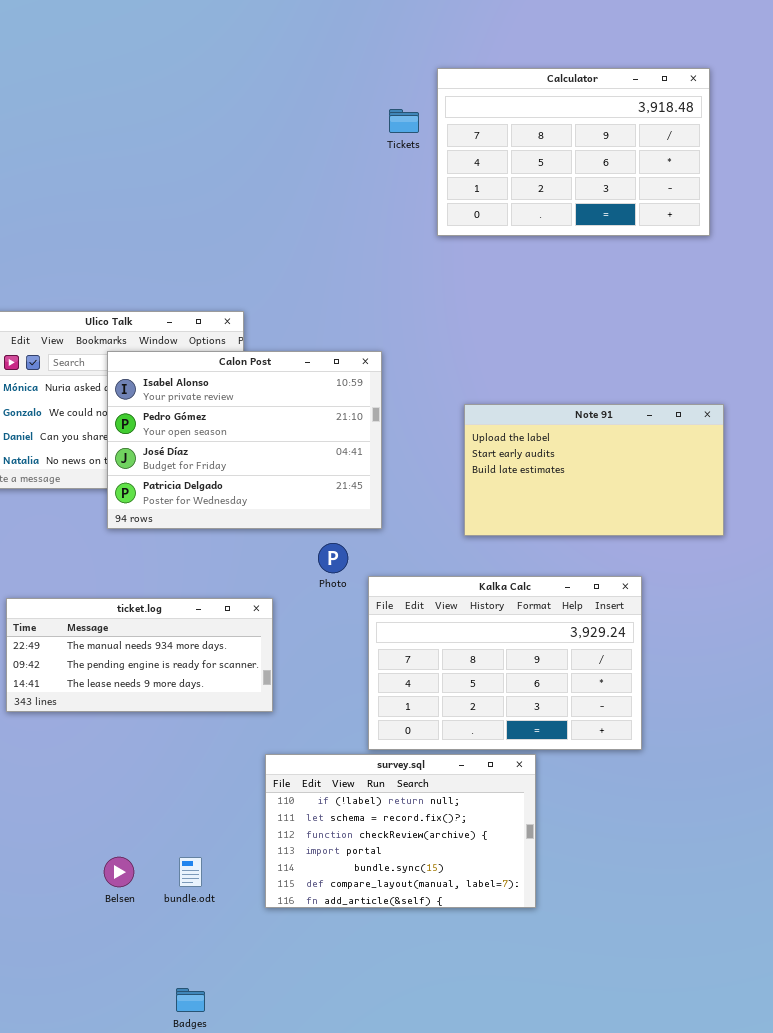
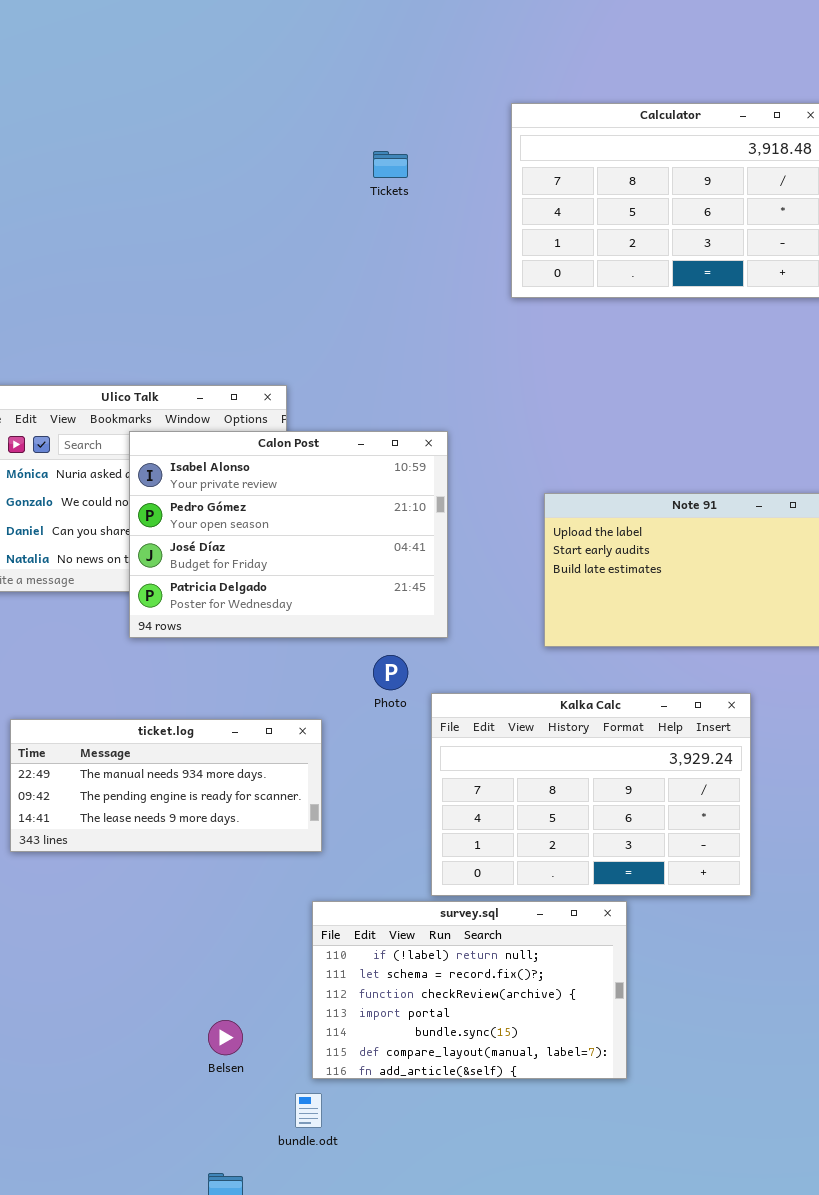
Tickets: [389,109,419,133] -> [373,151,408,178], moved
Belsen: [104,857,134,887] -> [208,1020,243,1055], moved
bundle.odt: [179,857,202,887] -> [295,1093,322,1128], moved

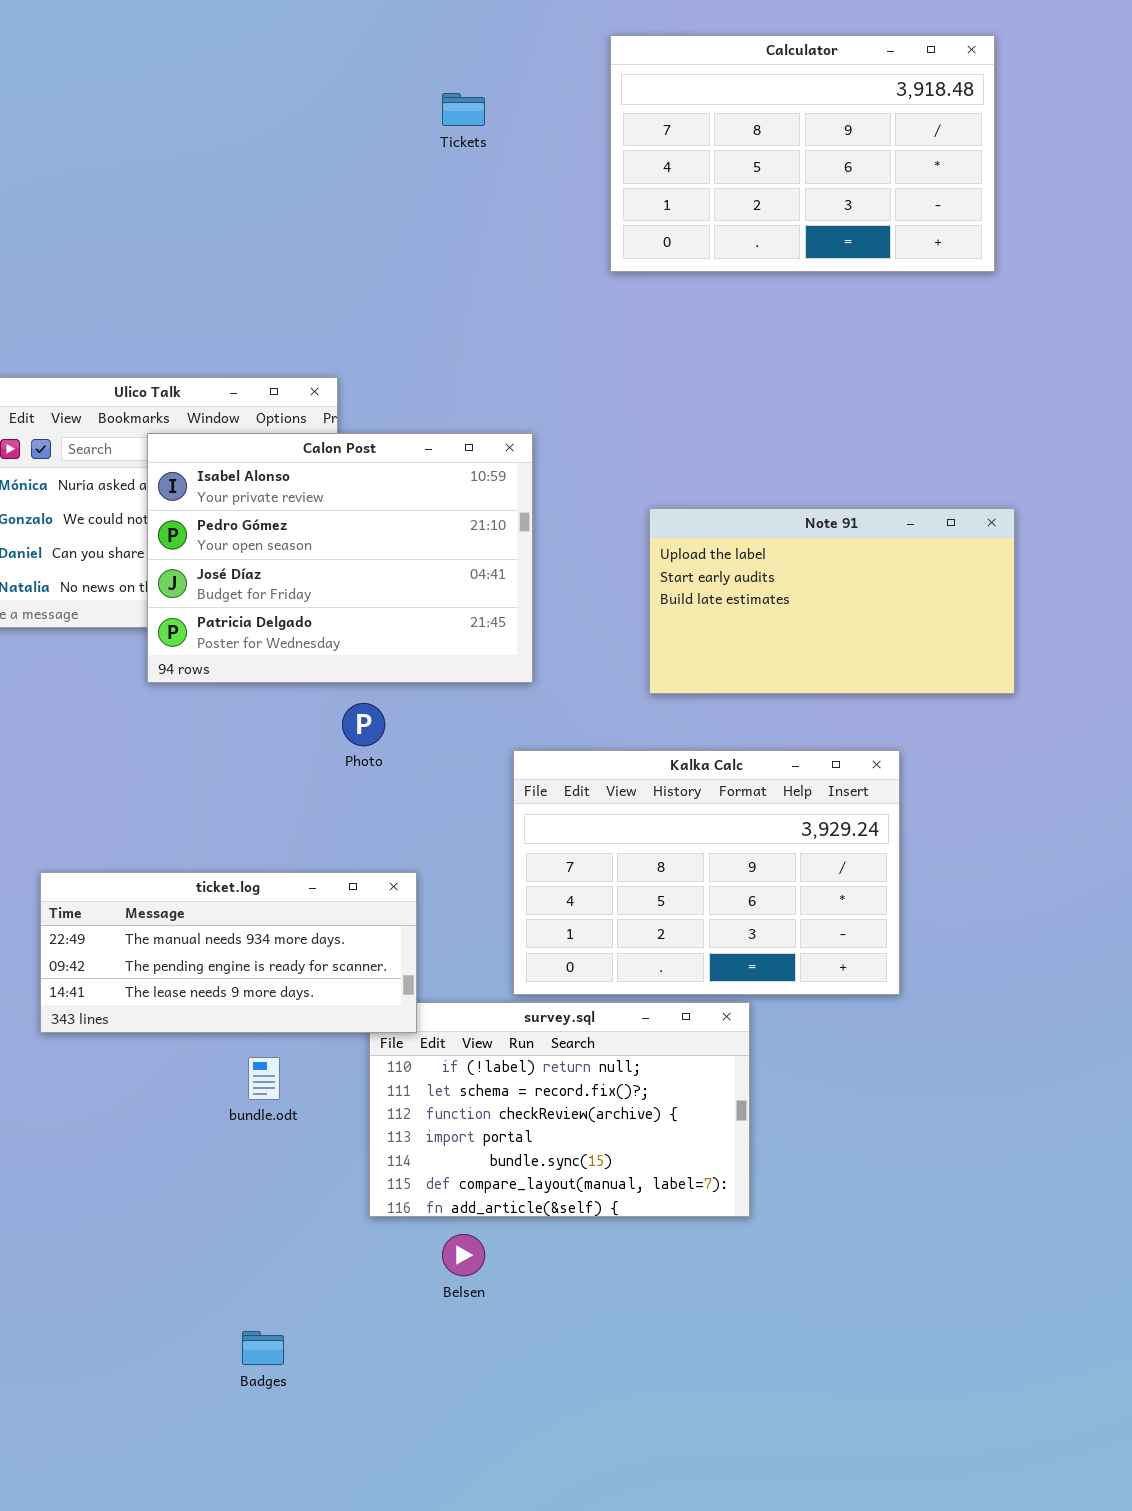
Photo: [373,655,408,690] -> [342,703,385,746], moved
ticket.log: [10,719,322,852] -> [40,872,417,1033], moved
Belsen: [208,1020,243,1055] -> [442,1234,485,1276], moved
bundle.odt: [295,1093,322,1128] -> [248,1057,280,1100], moved

